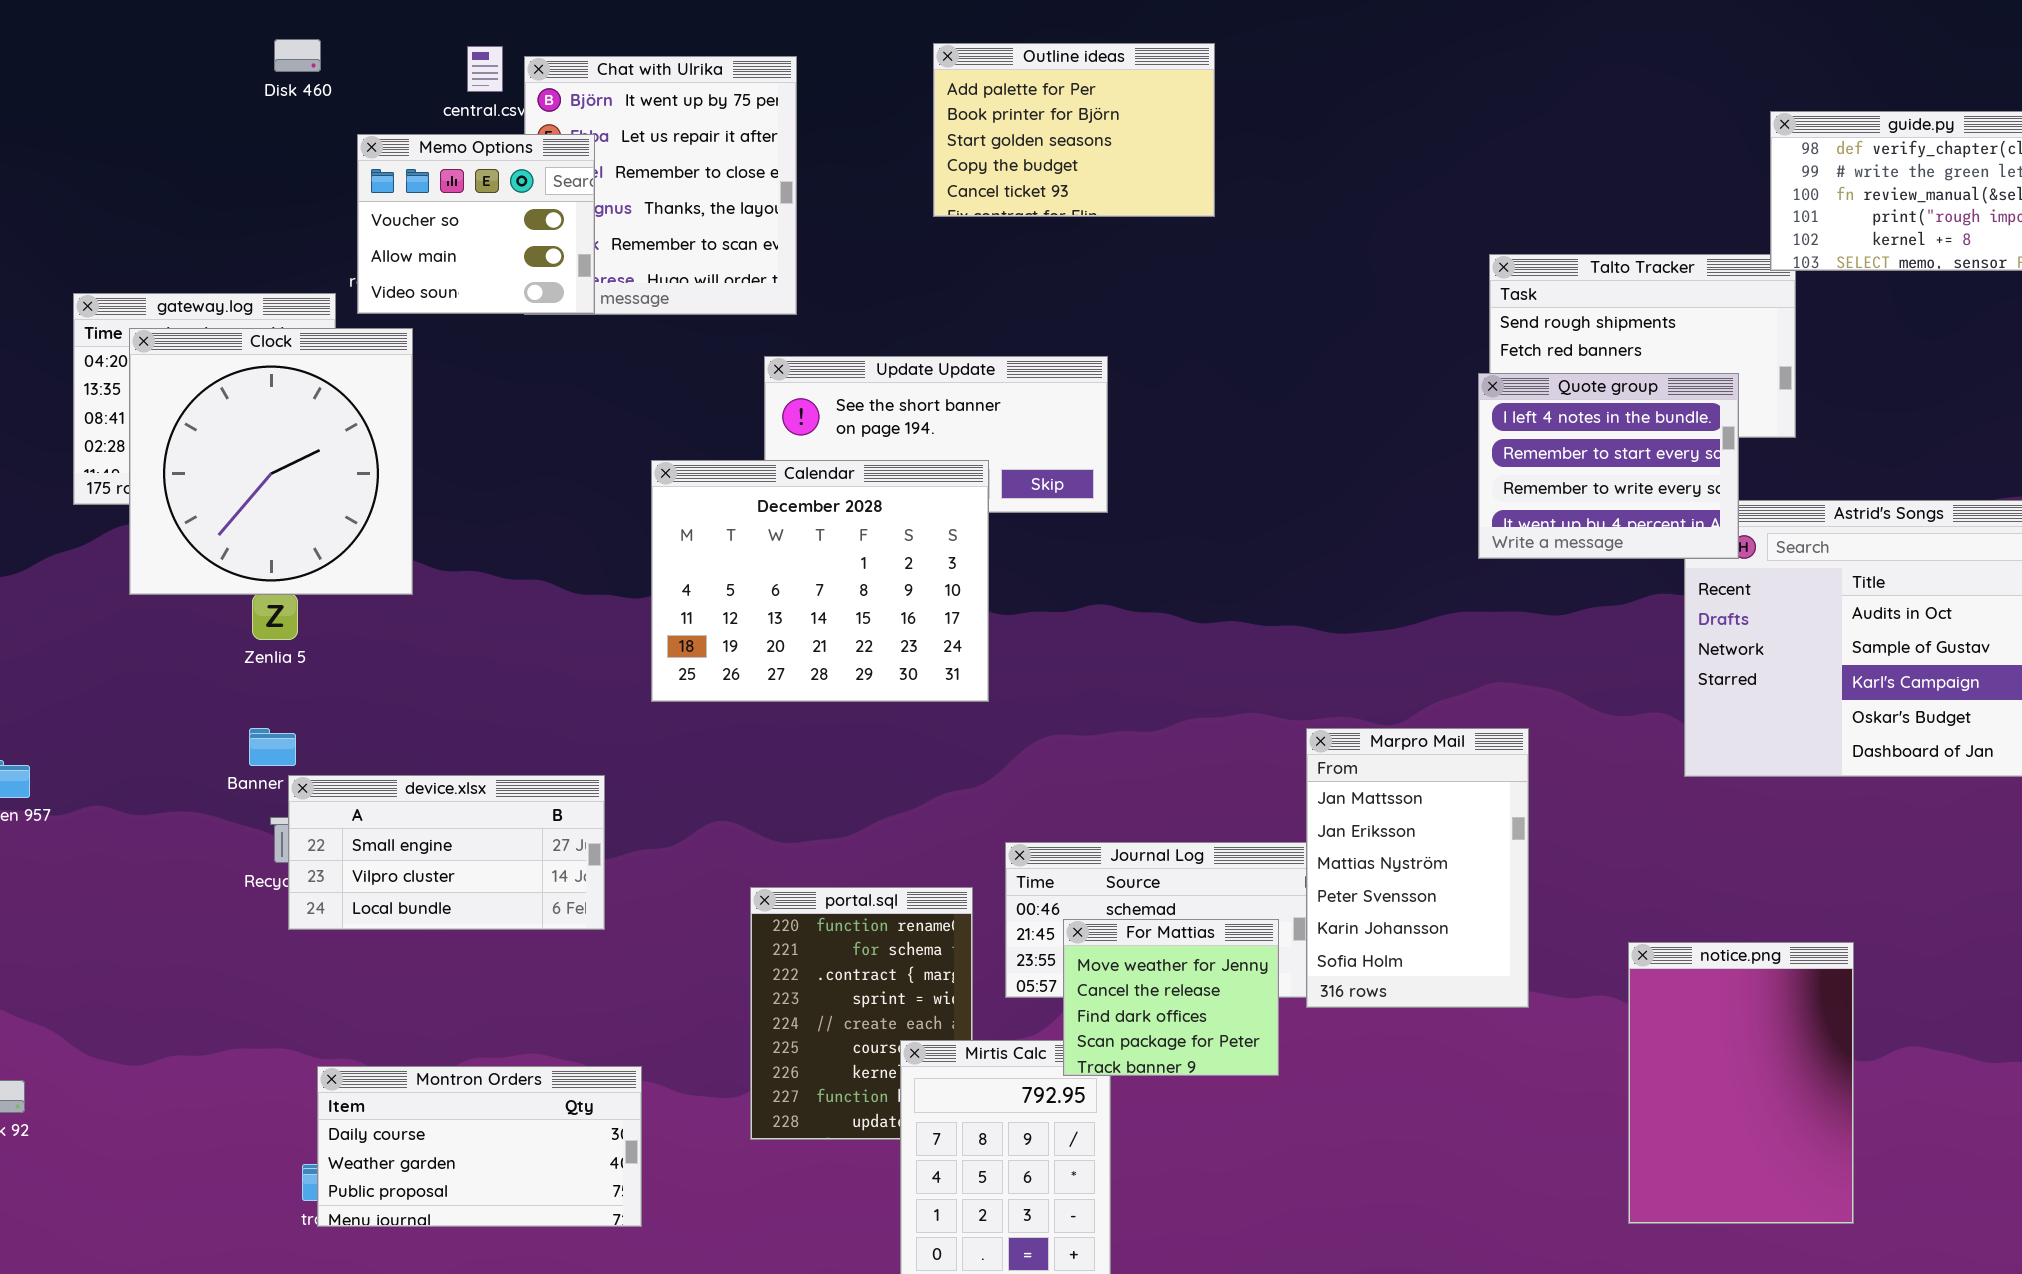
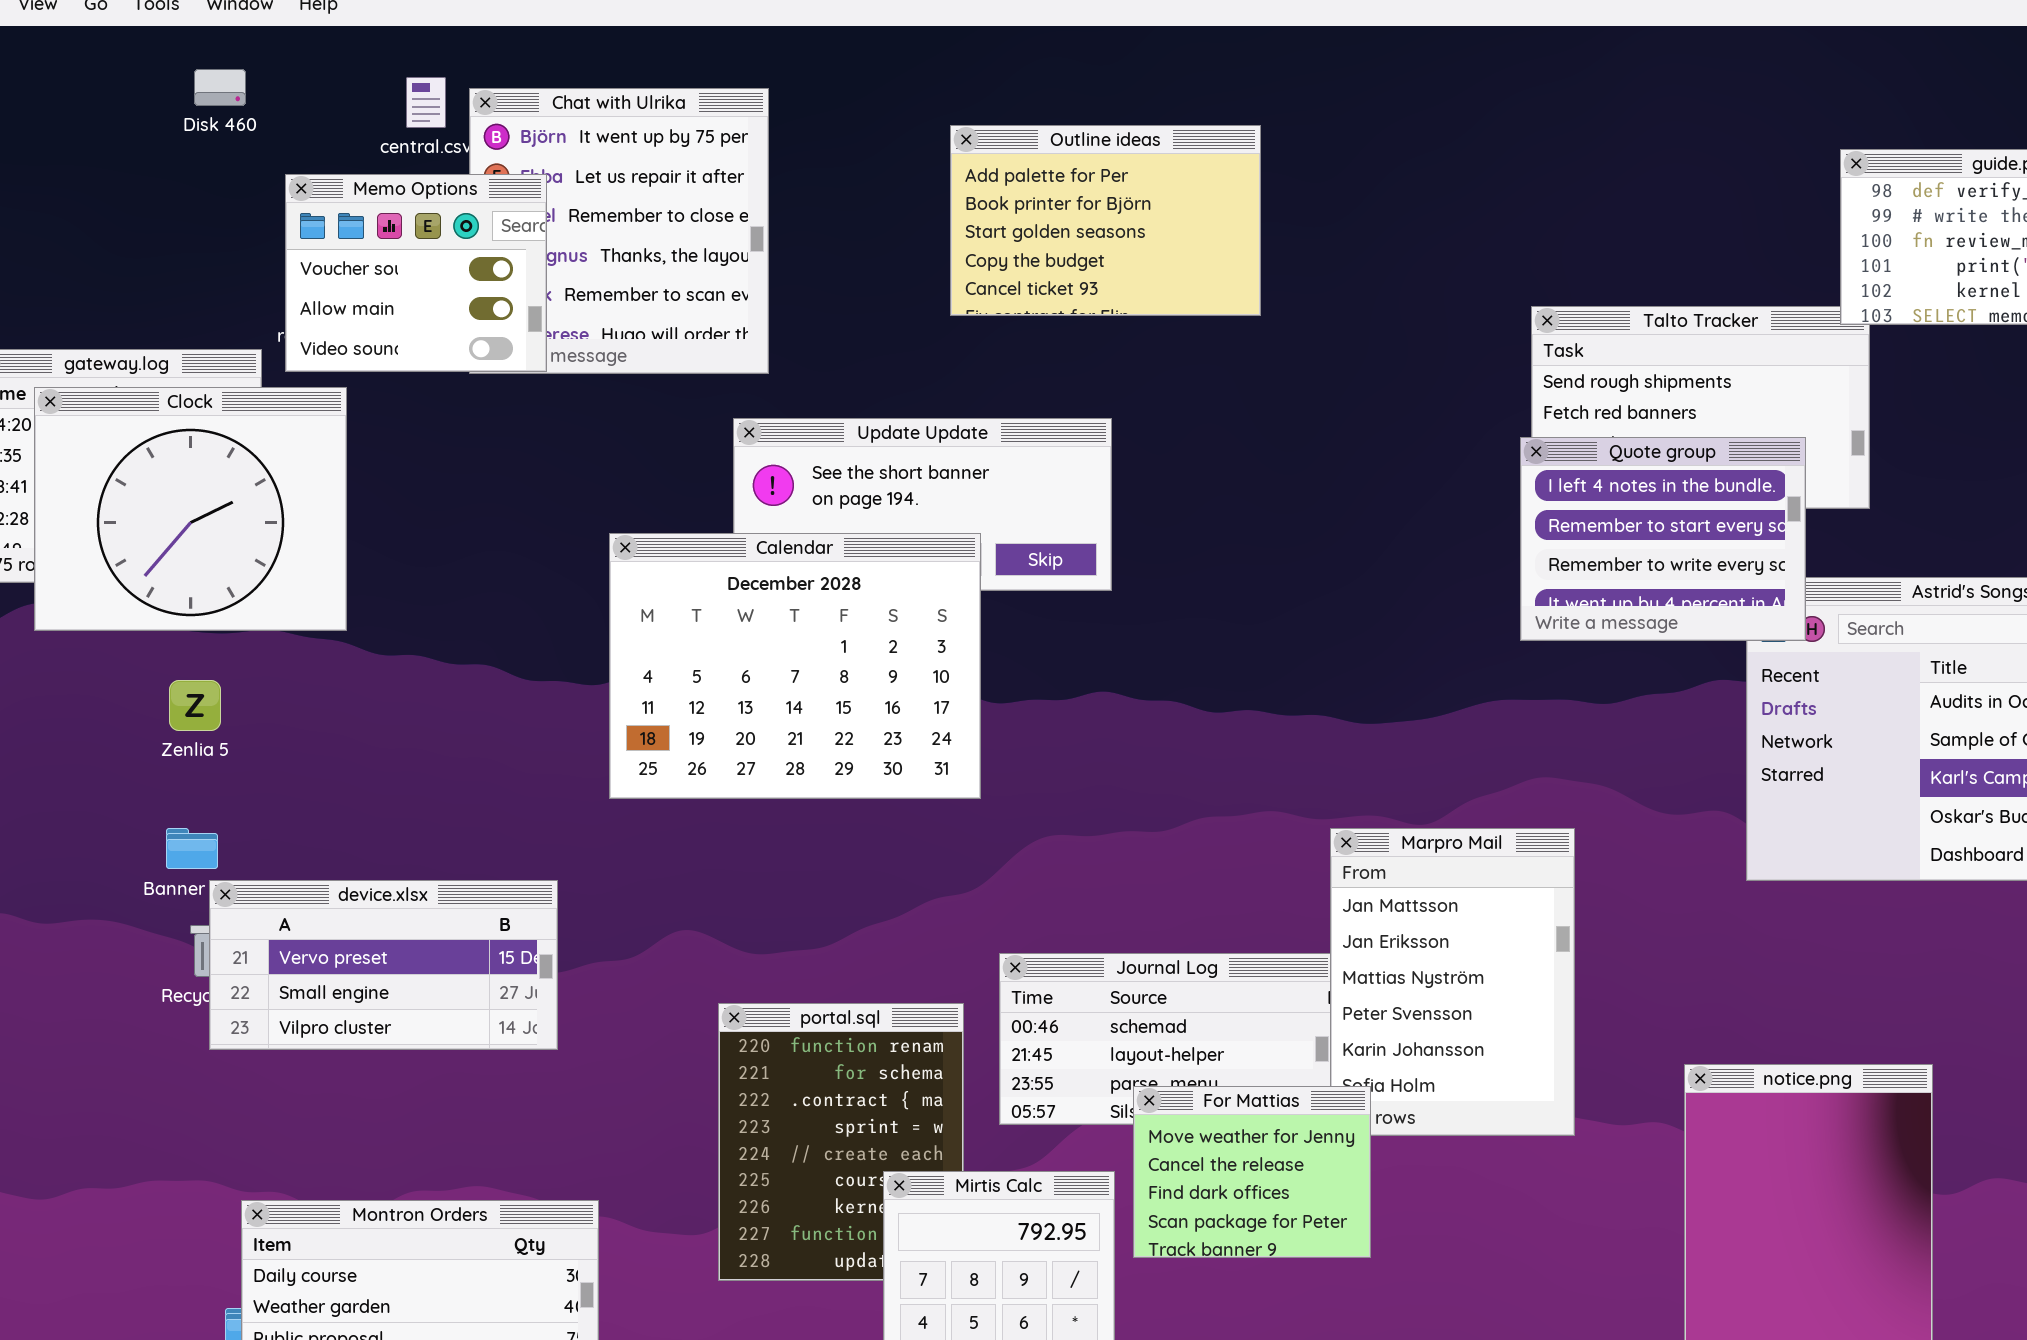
Outline ideas: [933,43,1215,217] -> [950,125,1261,316], moved
Clock: [129,328,413,595] -> [34,387,347,631], resized
device.xlsx: [288,775,605,930] -> [209,880,558,1050], scrolled up 1 row
For Mattias: [1063,919,1279,1076] -> [1133,1086,1371,1258], moved

